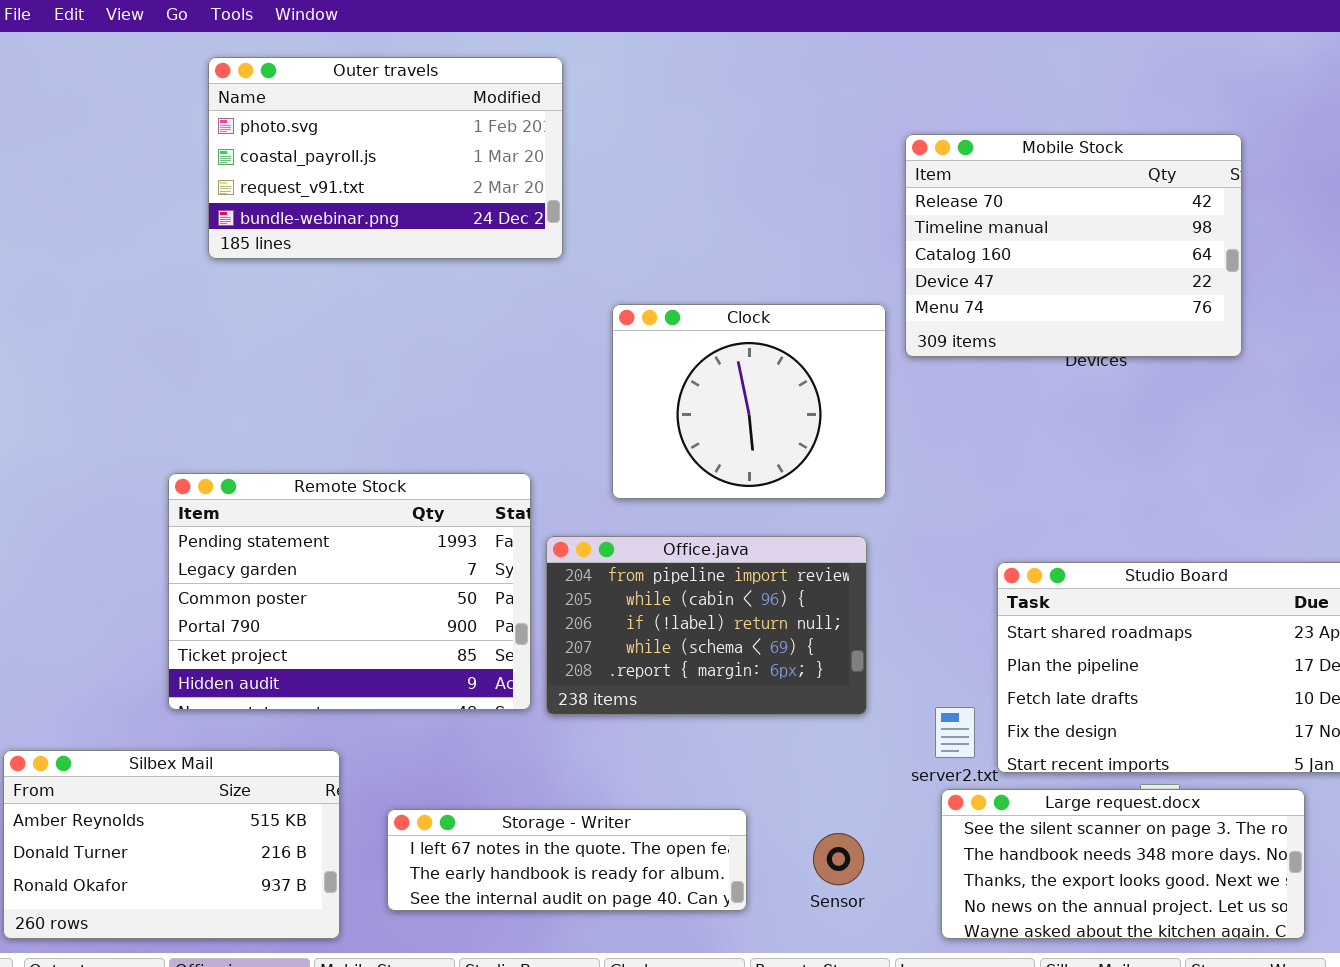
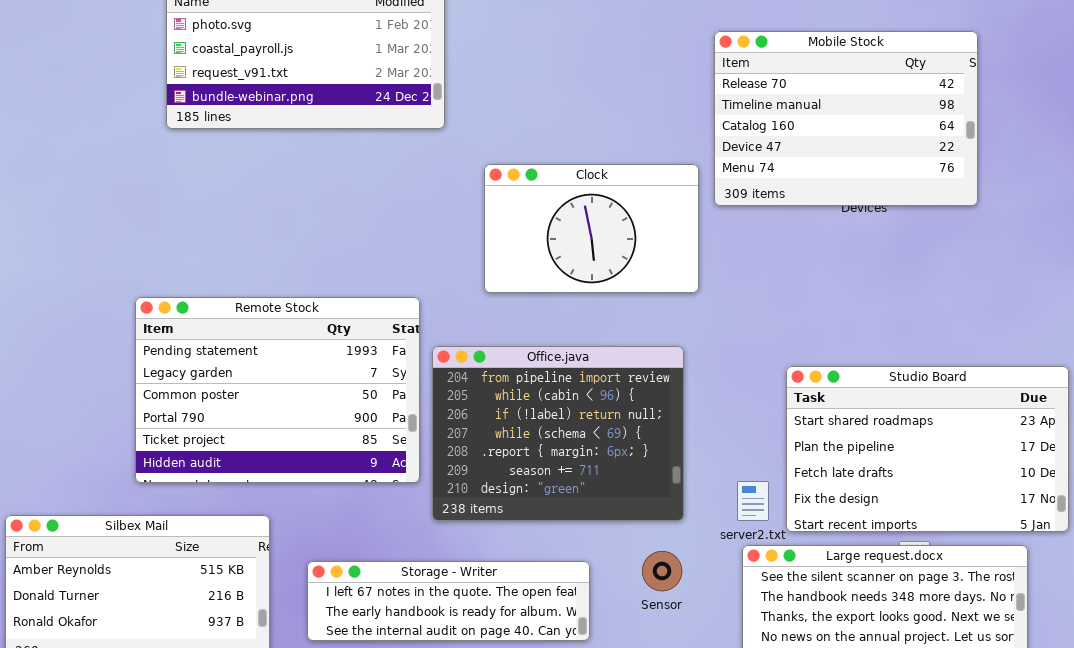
Clock: [612,304,886,499] -> [484,164,699,293], resized
Office.java: [546,536,867,715] -> [432,346,684,521], resized
Sensor: [813,833,864,885] -> [642,551,682,591], moved

